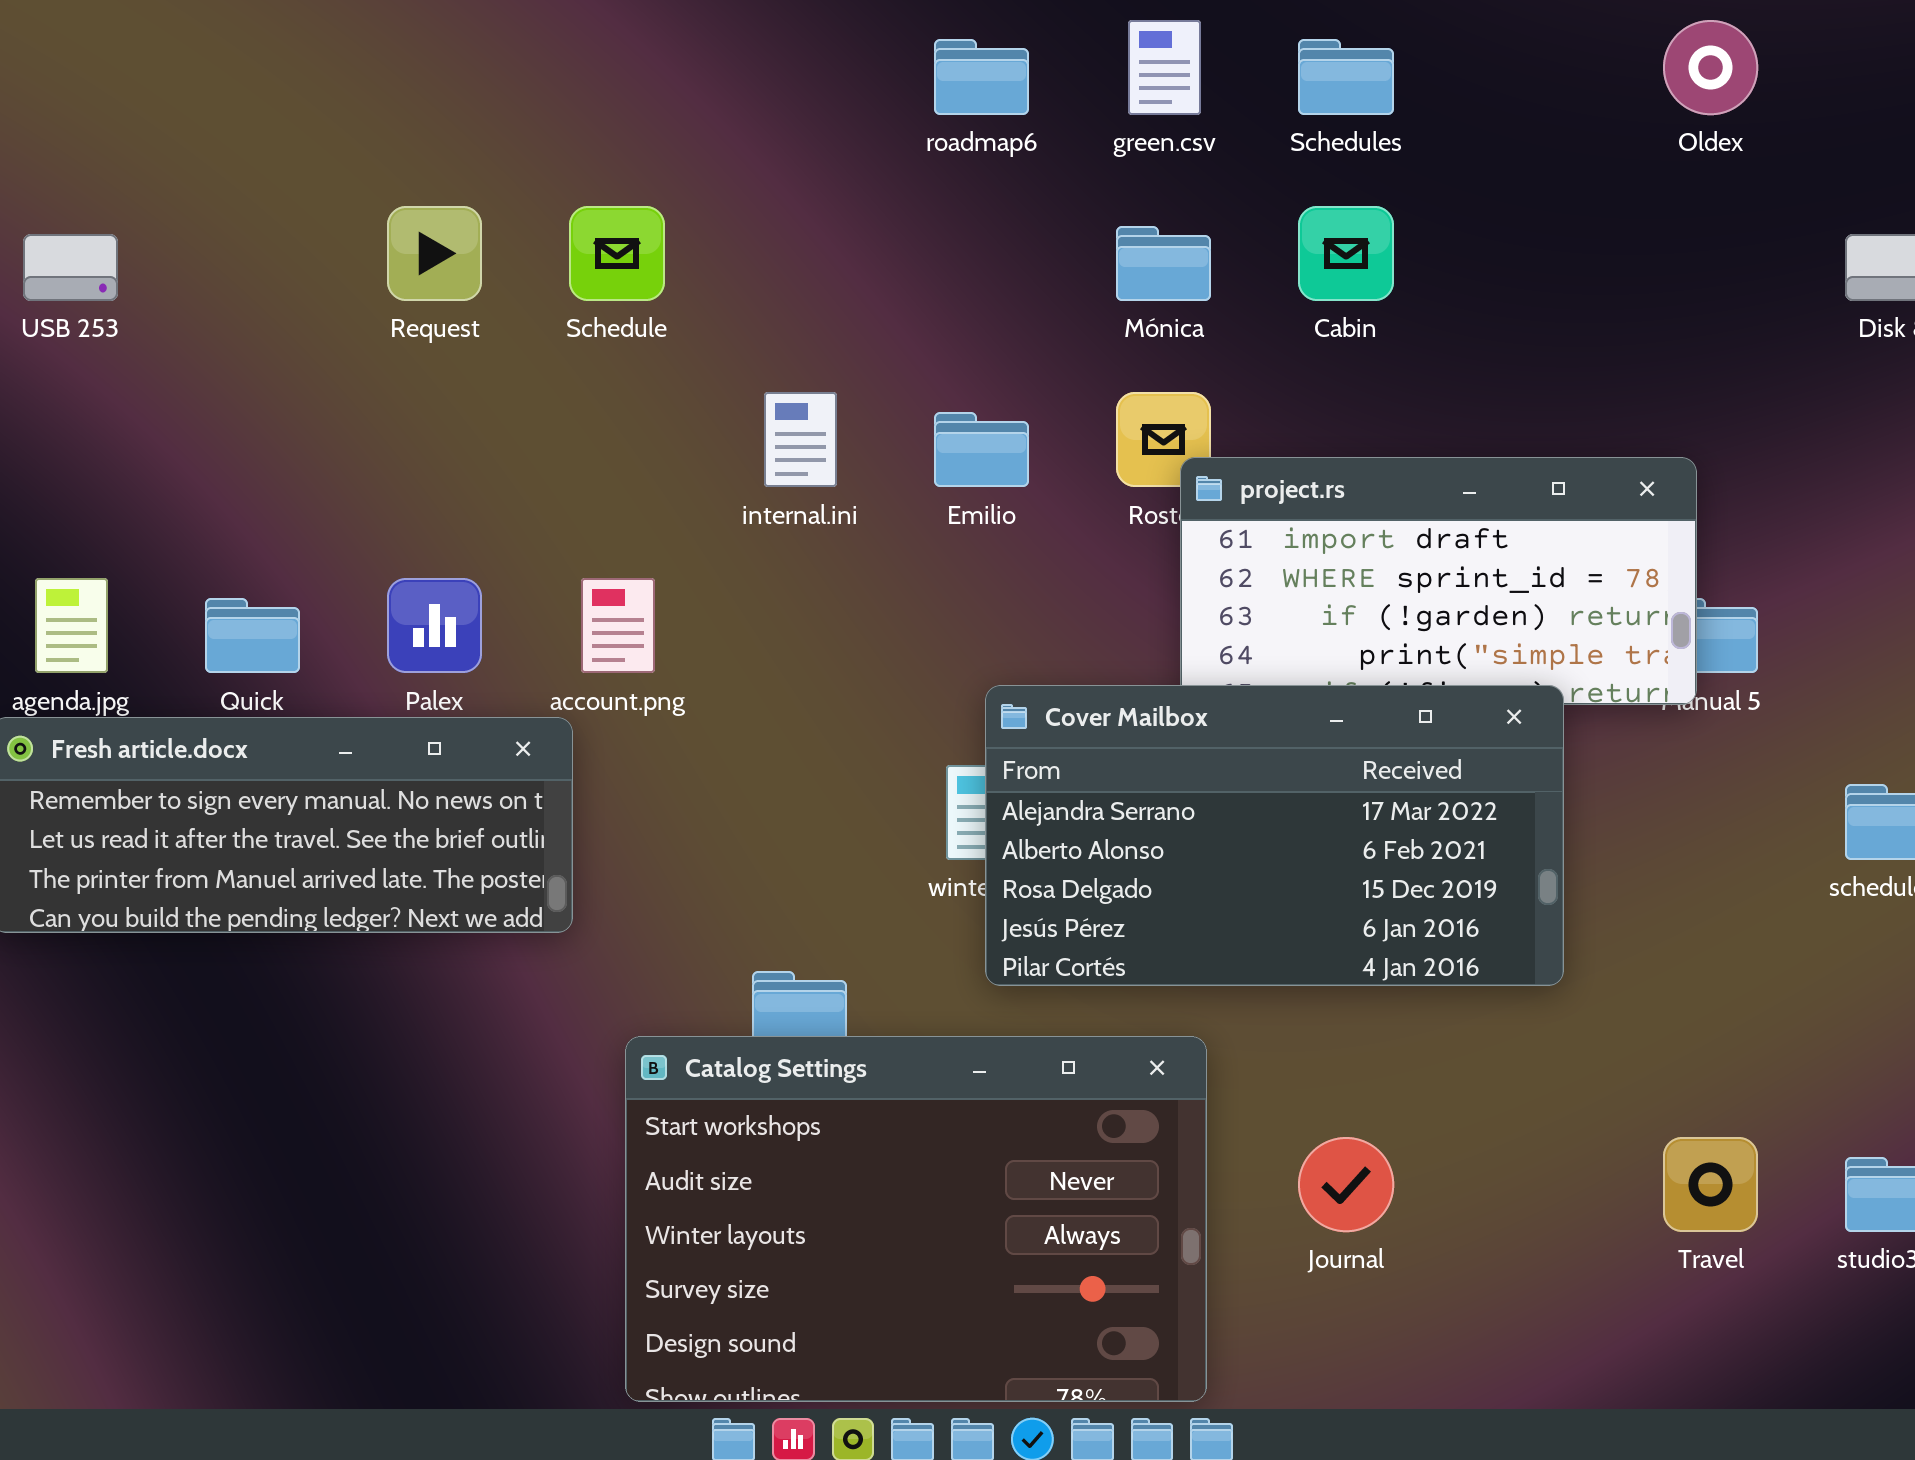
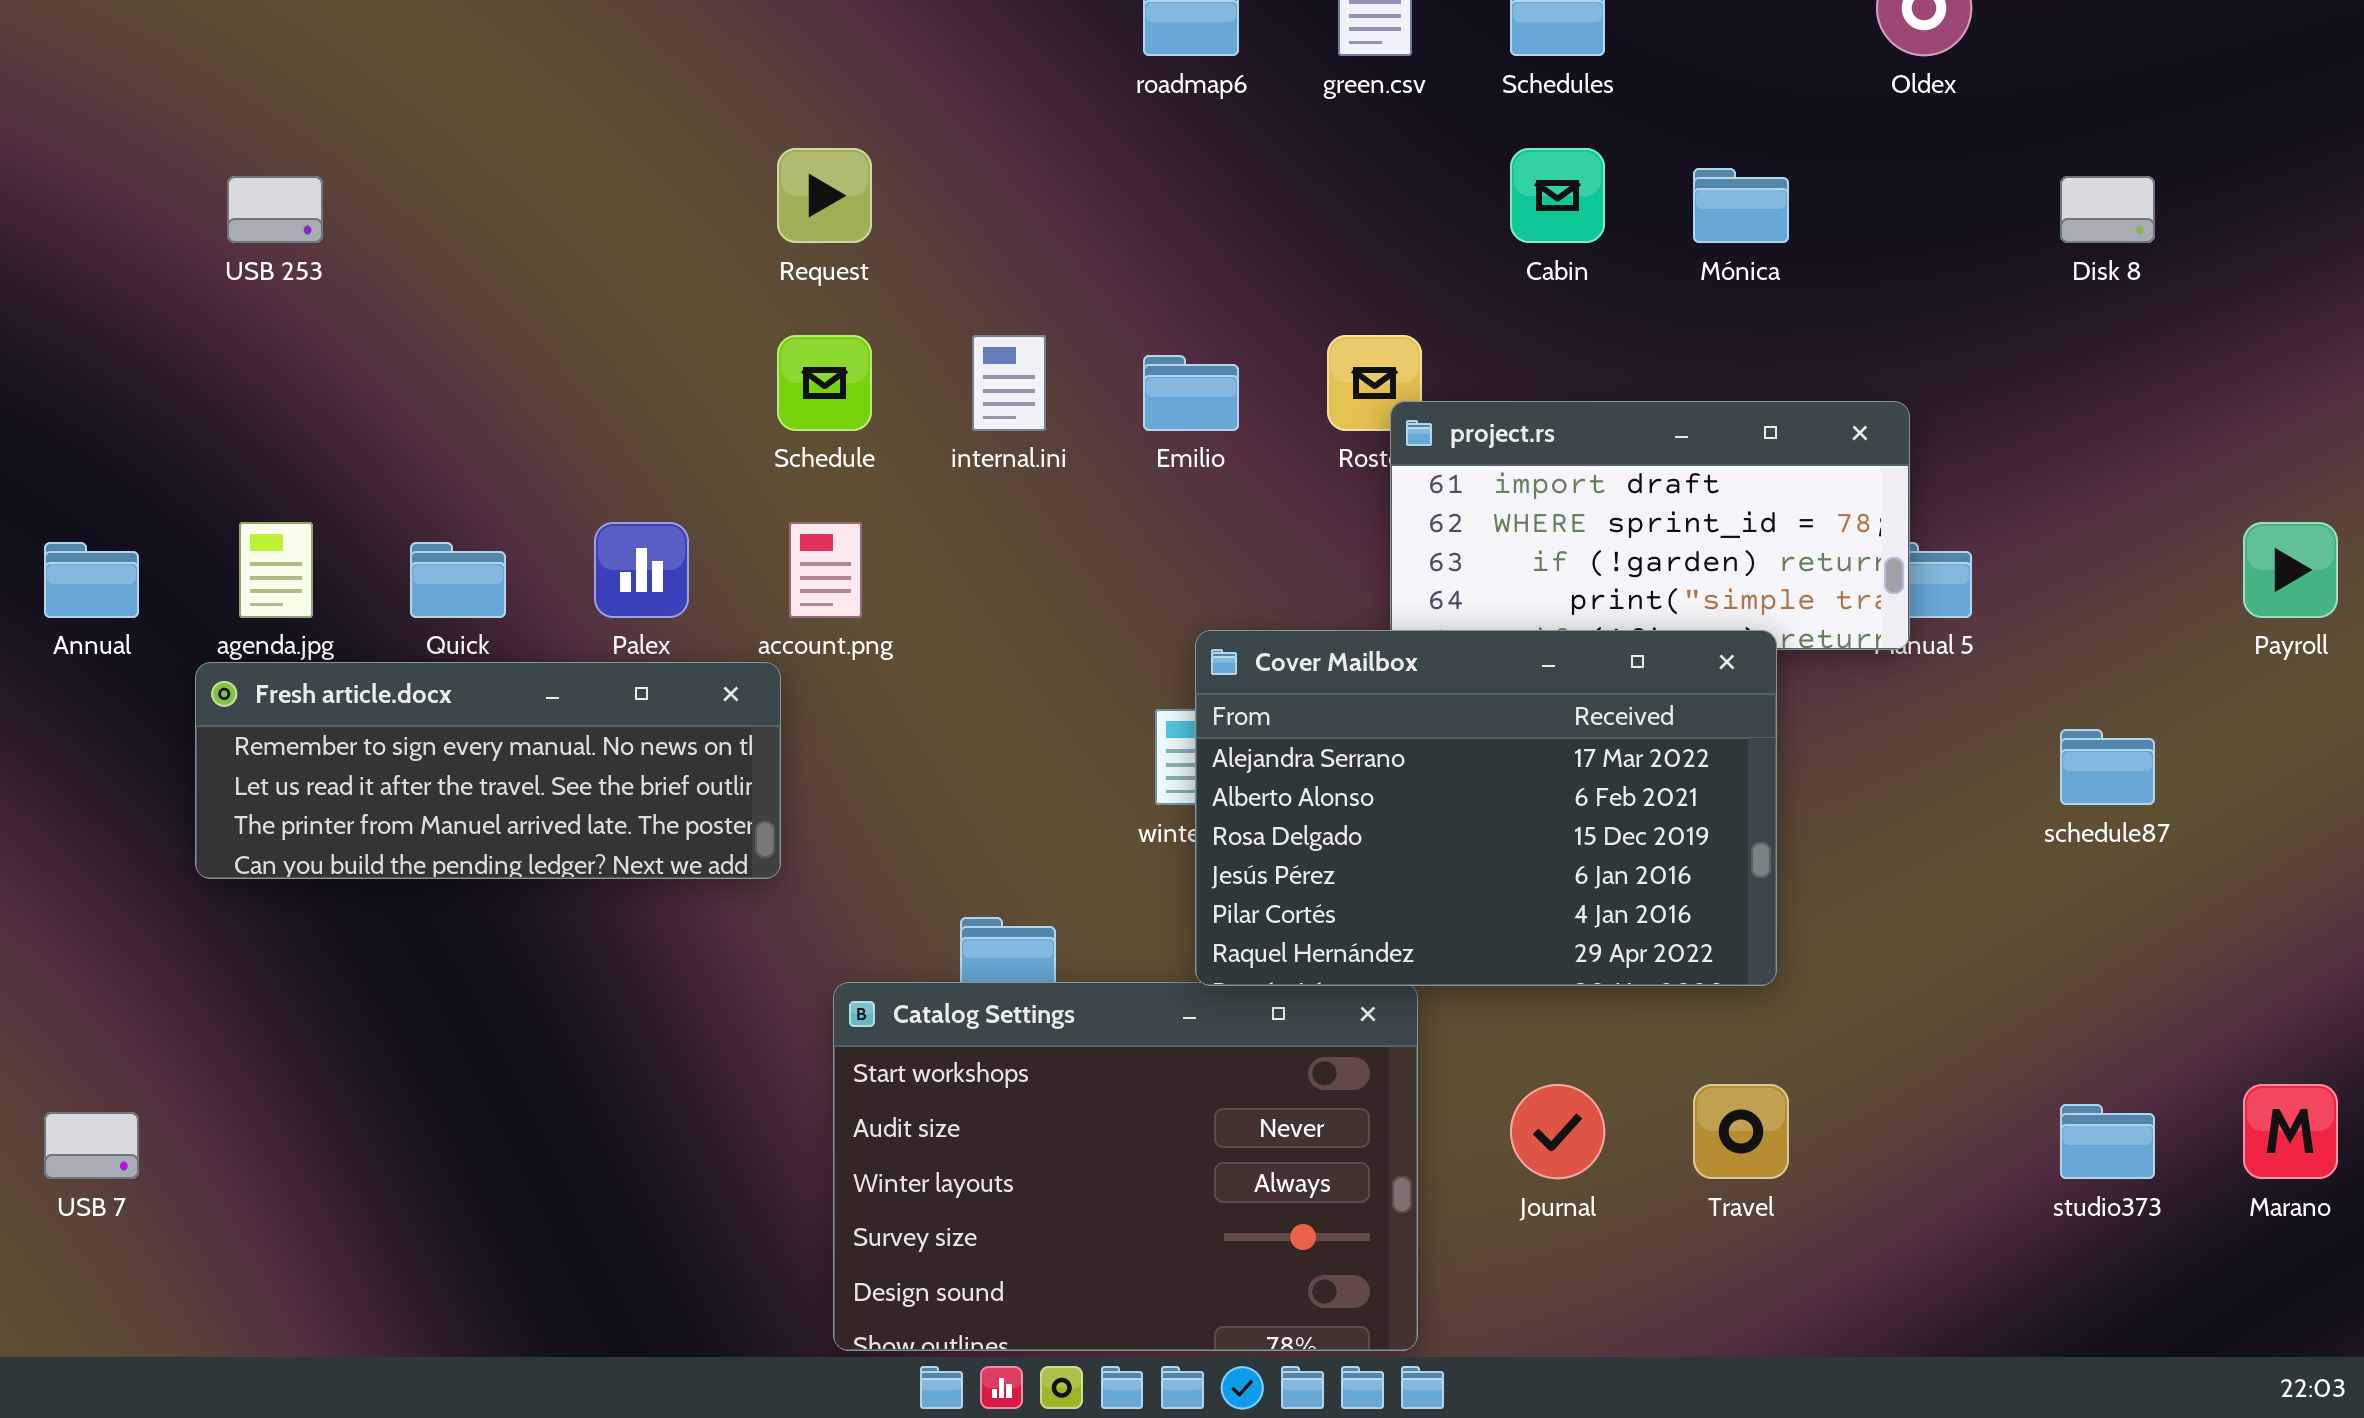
Request: [387,206,482,301] -> [777,148,872,243], moved
Schedule: [569,206,665,301] -> [777,335,872,431], moved
Mónica: [1116,226,1211,301] -> [1693,168,1789,243], moved
Cover Mailbox: [985,685,1564,986] -> [1195,630,1777,986], resized
Travel: [1663,1137,1758,1232] -> [1693,1084,1789,1179], moved

